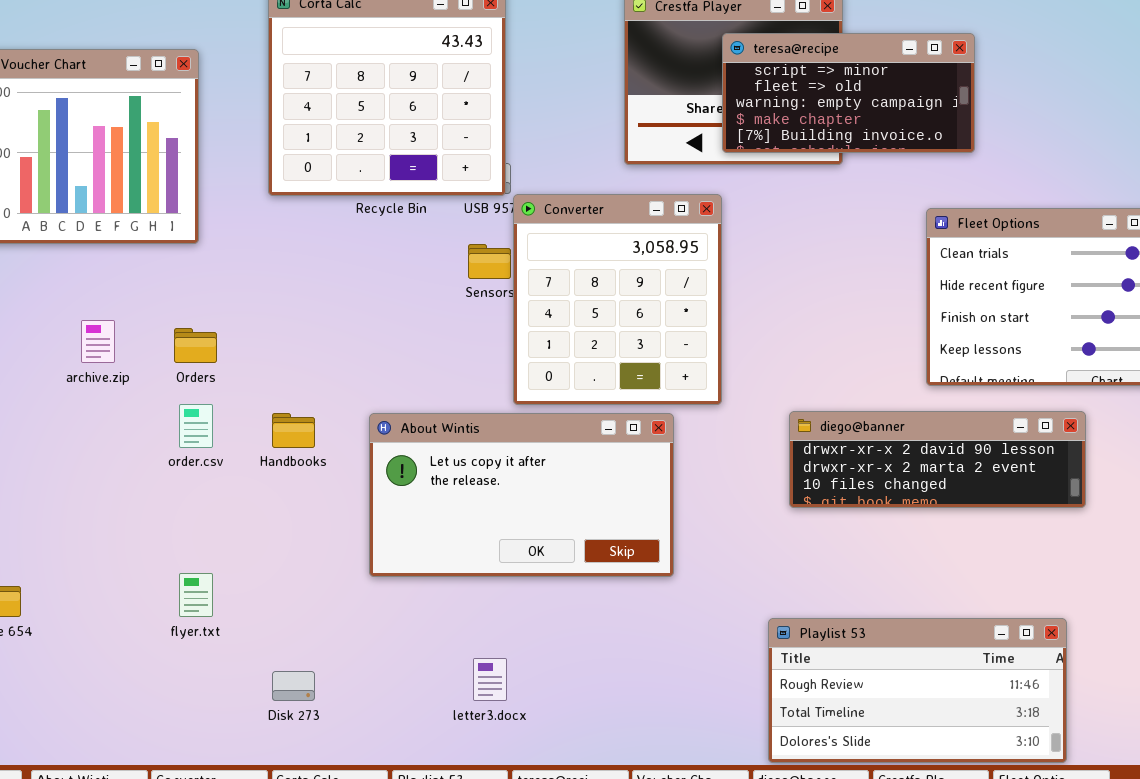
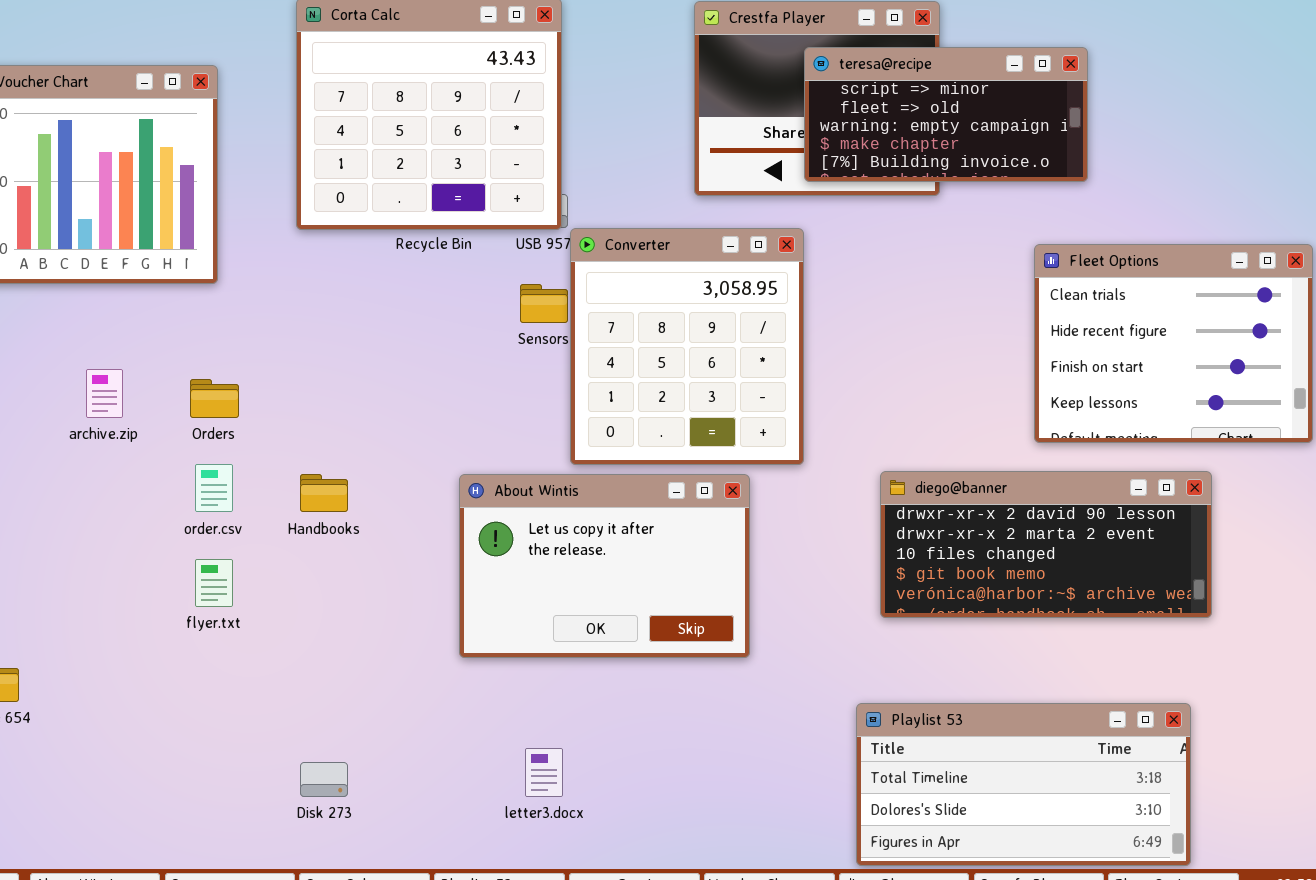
diego@banner: [789,411,1086,508] -> [880,471,1212,618], resized
About Wintis: [369,413,674,577] -> [459,474,750,658], resized
flyer.txt: [179,573,213,617] -> [195,559,233,607], moved
Playlist 53: [768,618,1067,763] -> [856,703,1191,866], scrolled down 1 row

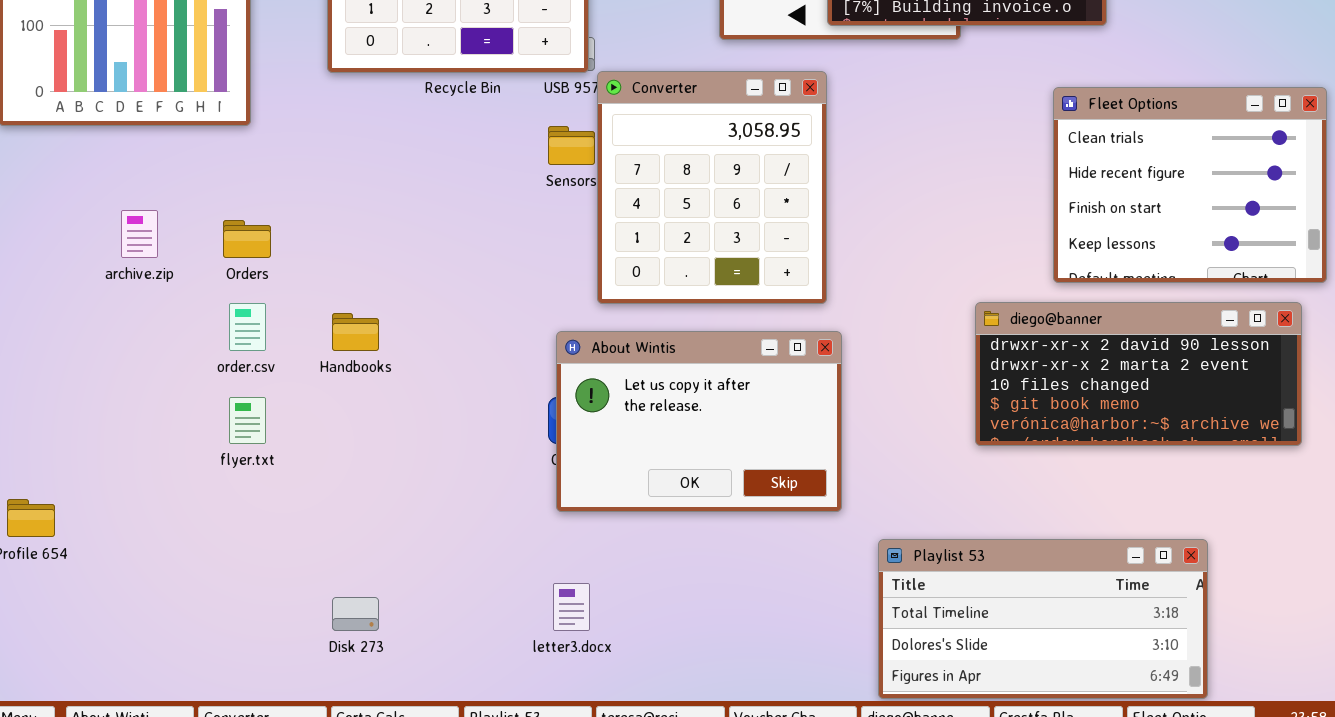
diego@banner: [880,471,1212,618] -> [975,302,1302,446], moved
About Wintis: [459,474,750,658] -> [556,331,842,512], moved

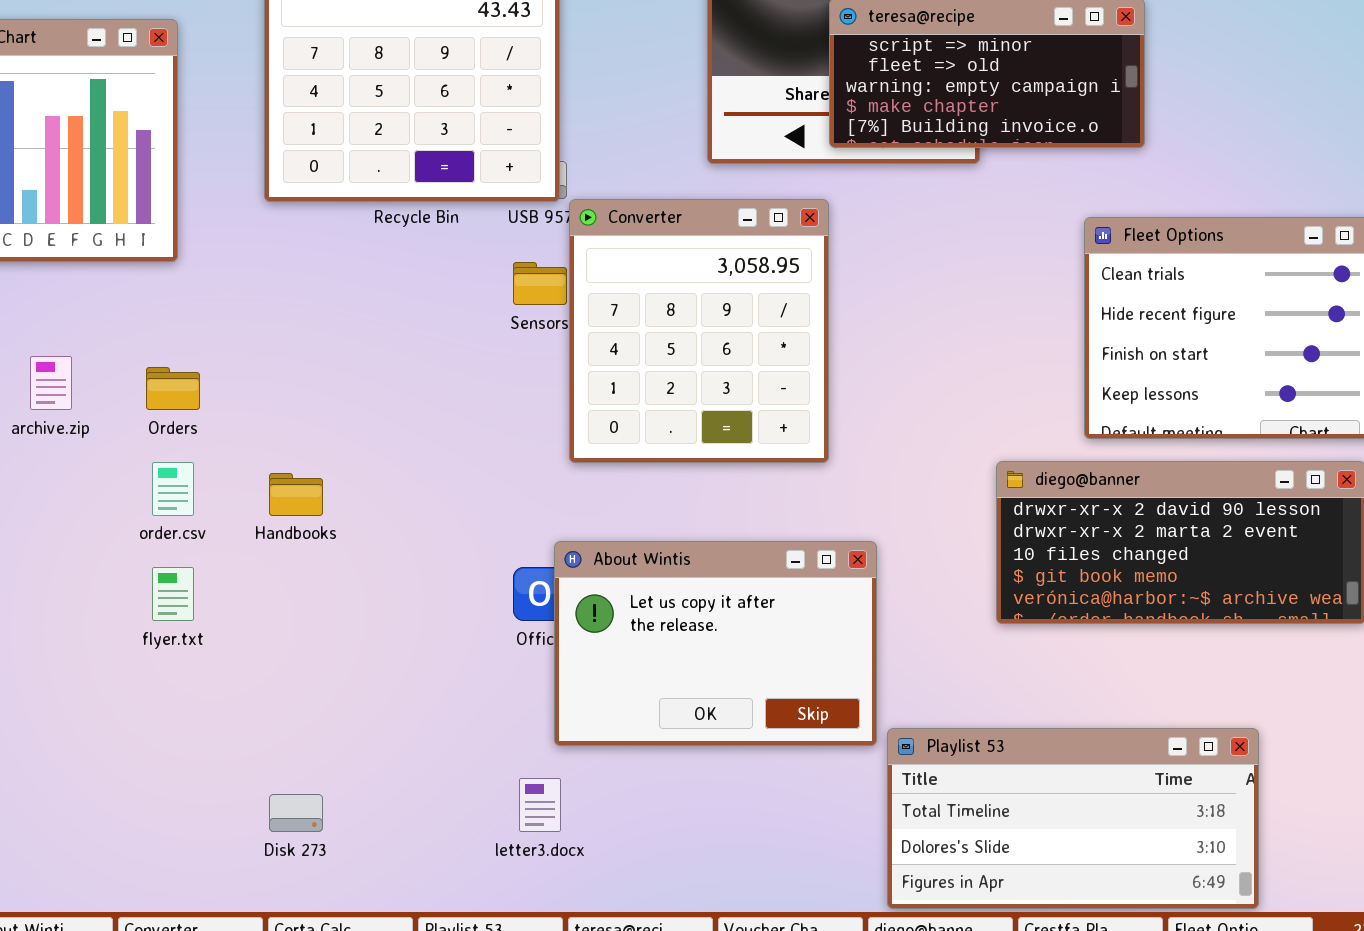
About Wintis: [556,331,842,512] -> [554,541,877,746], moved

